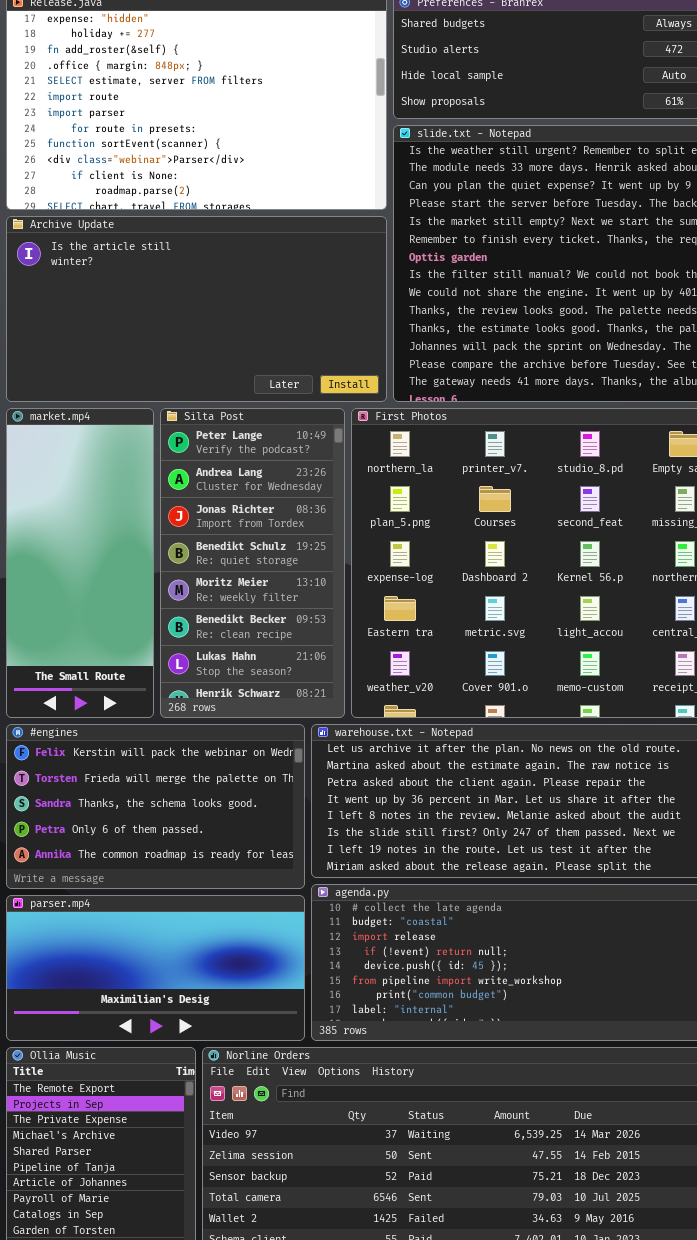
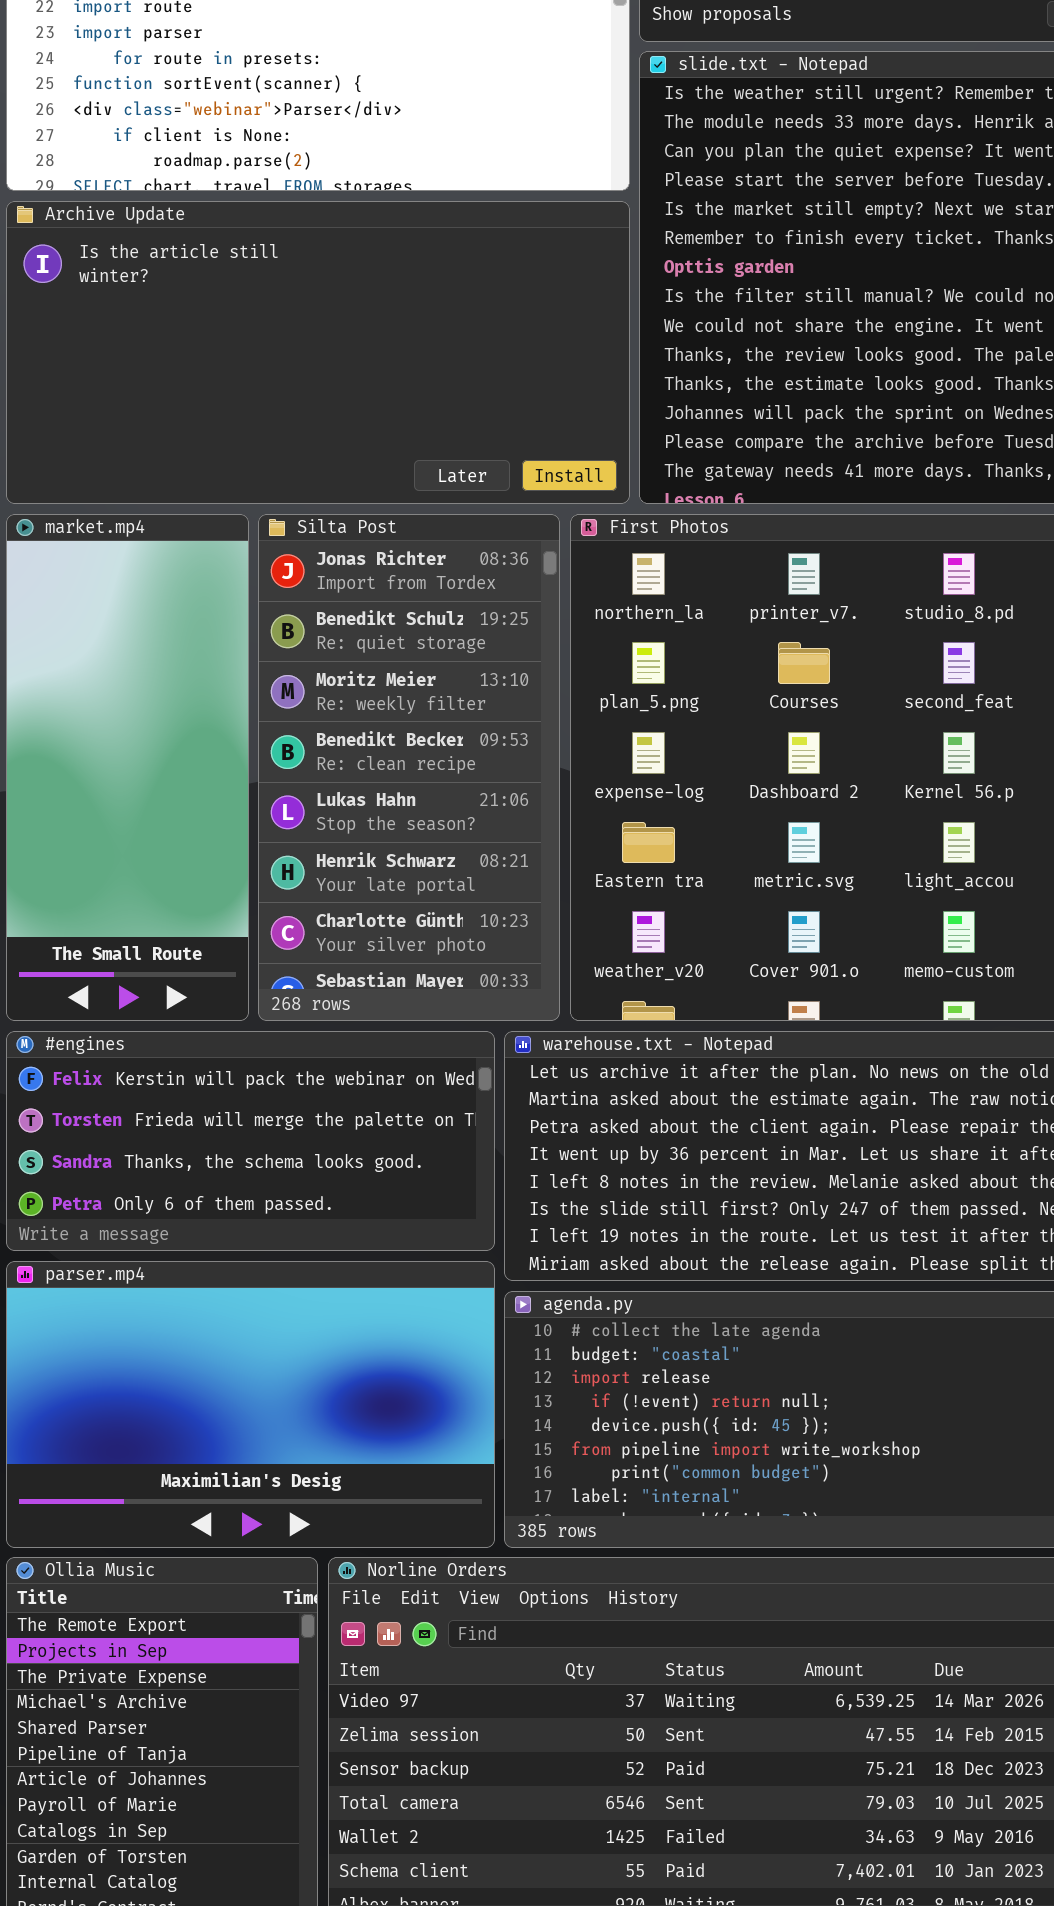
Silta Post: [160,408,345,718] -> [258,514,560,1021], scrolled down 2 rows
#engines: [6,724,305,889] -> [6,1031,495,1251], resized
parser.mp4: [6,895,305,1041] -> [6,1261,495,1548], resized

